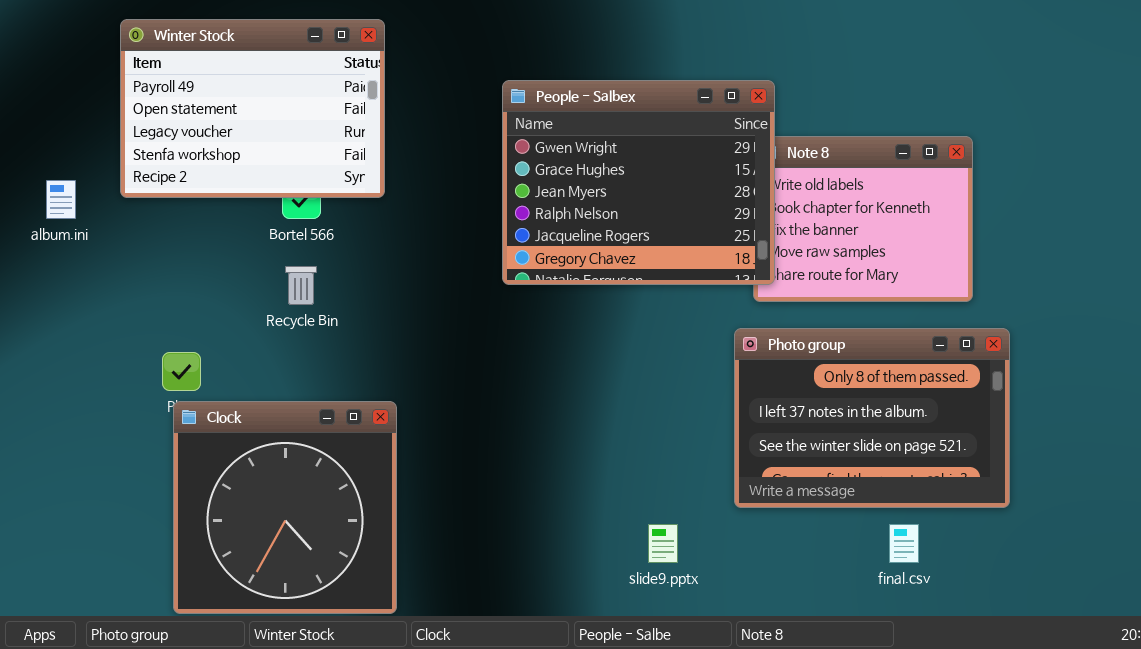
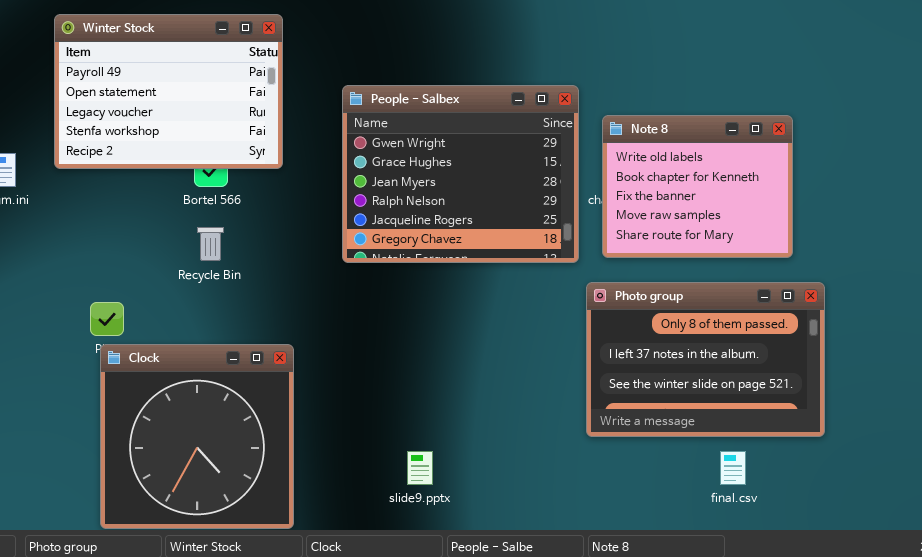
People - Salbex: [502,80,775,285] -> [342,85,579,263], moved
slide9.pptx: [648,524,678,563] -> [407,451,433,485], moved

